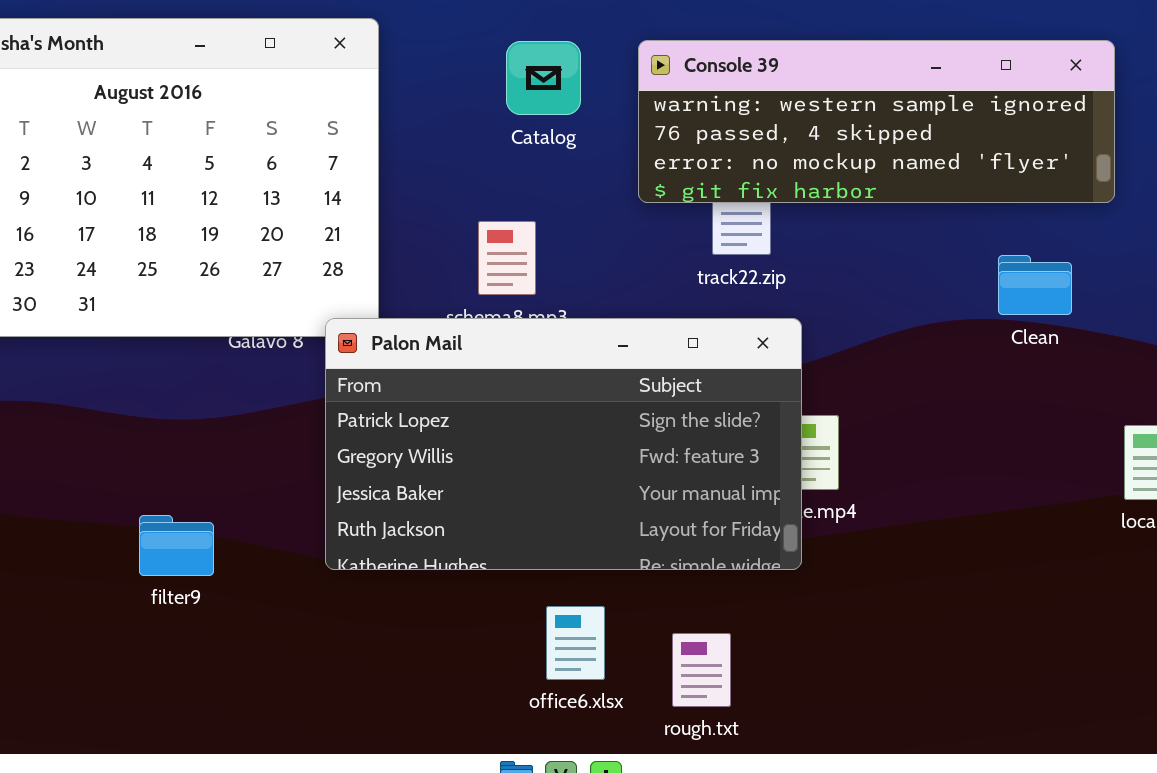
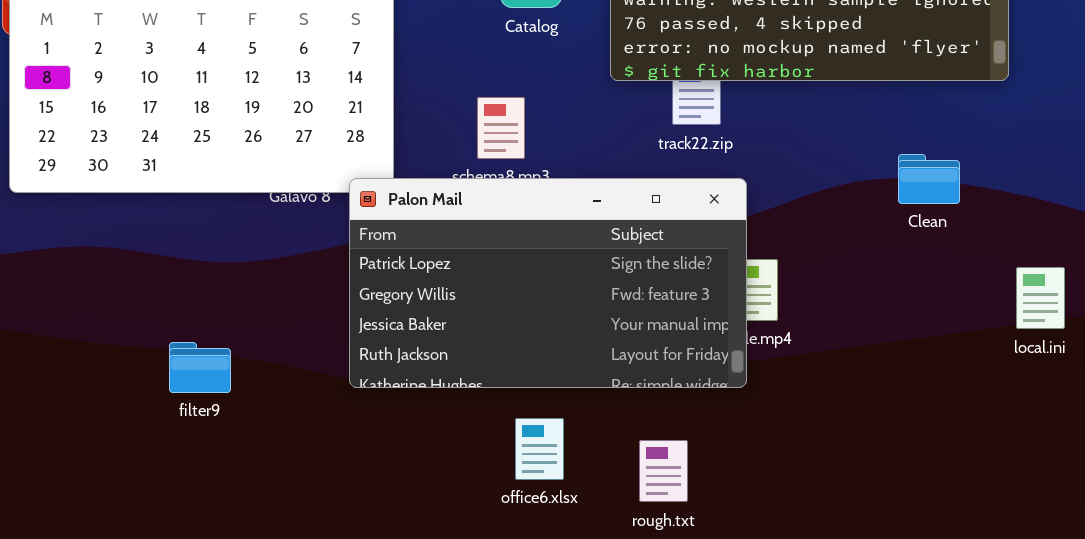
Clean: [998,255,1072,315] -> [898,154,960,204], moved
filter9: [139,515,214,576] -> [169,342,231,393], moved
office6.xlsx: [546,606,605,680] -> [515,418,564,480], moved

